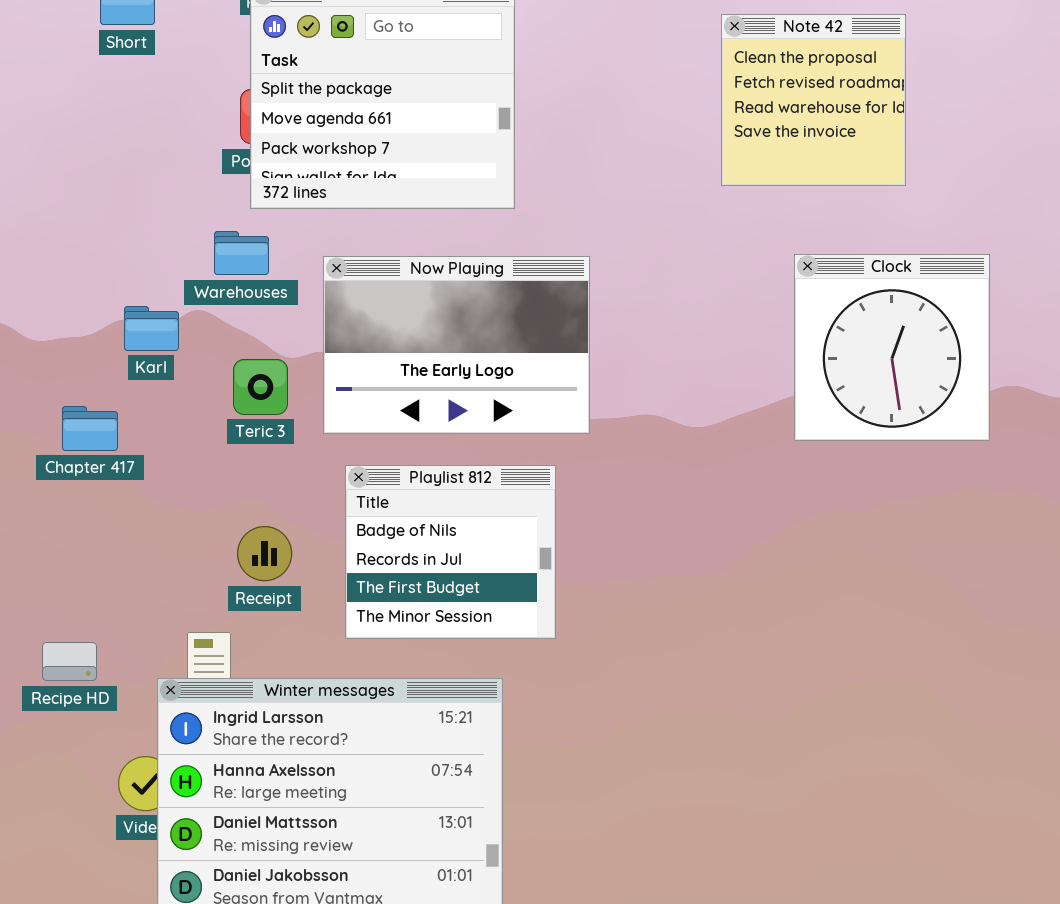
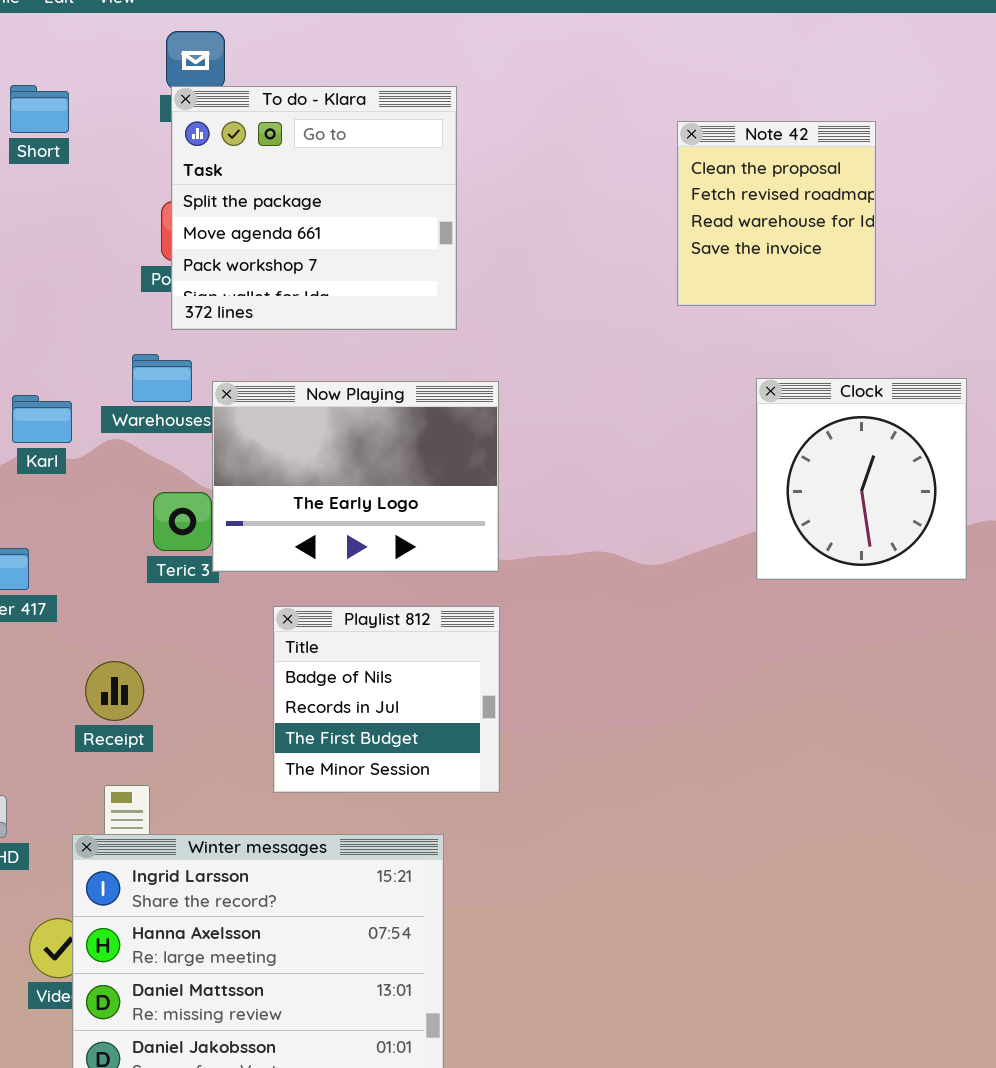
Now Playing: [323,256,590,434] -> [212,381,499,572], moved
Karl: [124,306,179,351] -> [12,395,72,443], moved
Receipt: [237,526,292,581] -> [85,661,144,721], moved

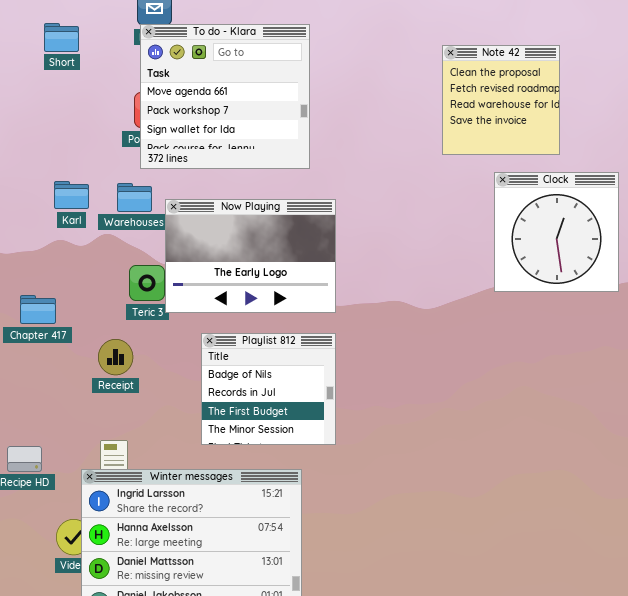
To do - Klara: [171,86,457,330] -> [140,24,310,169], scrolled down 1 row
Clock: [756,378,967,580] -> [494,172,619,292], moved
Karl: [12,395,72,443] -> [54,181,89,209], moved
Receipt: [85,661,144,721] -> [98,339,133,375], moved

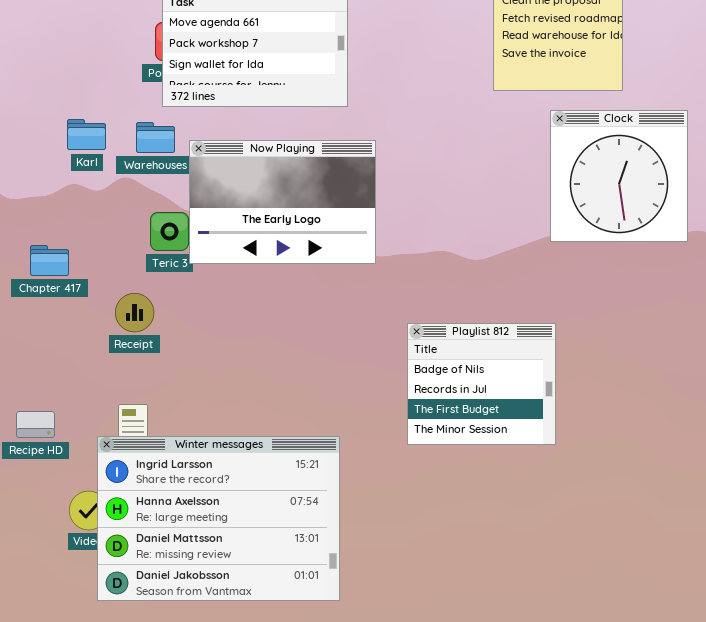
Playlist 812: [201,333,336,445] -> [407,323,556,445], moved

